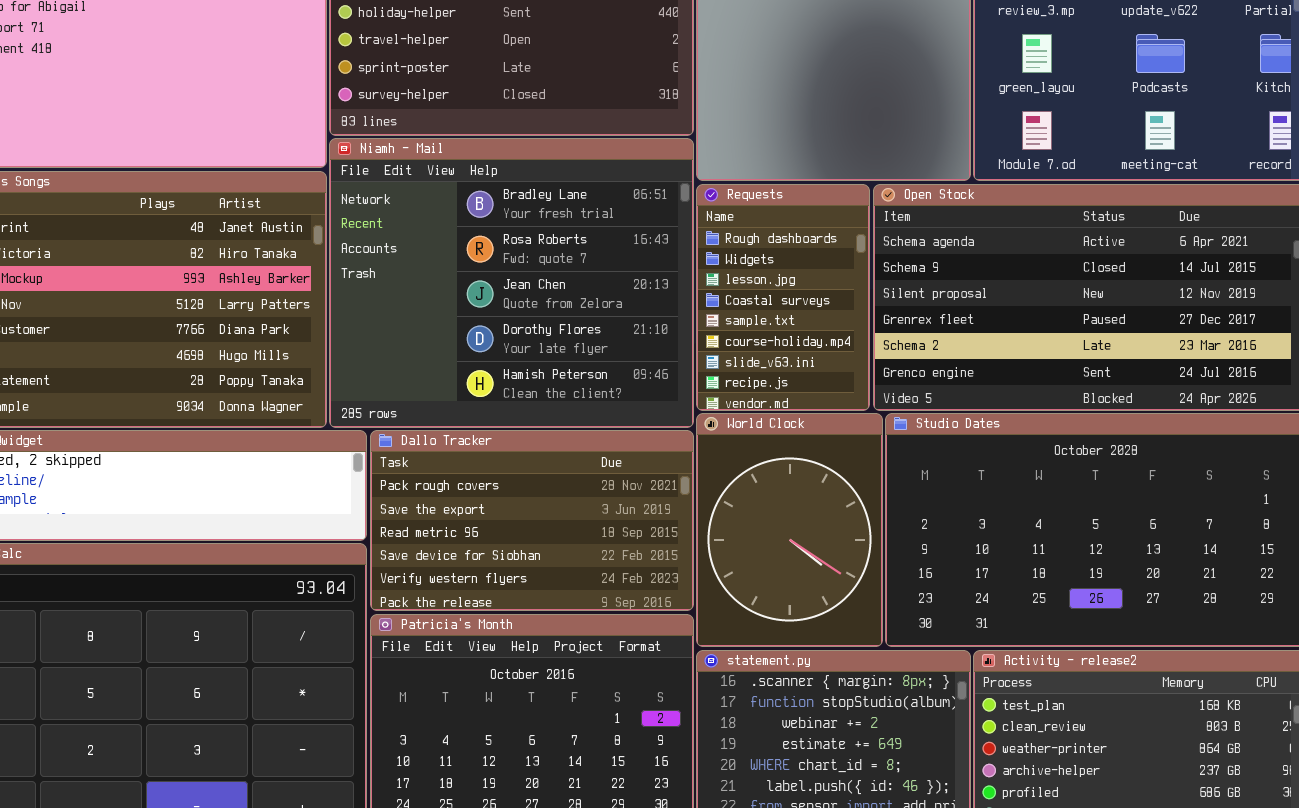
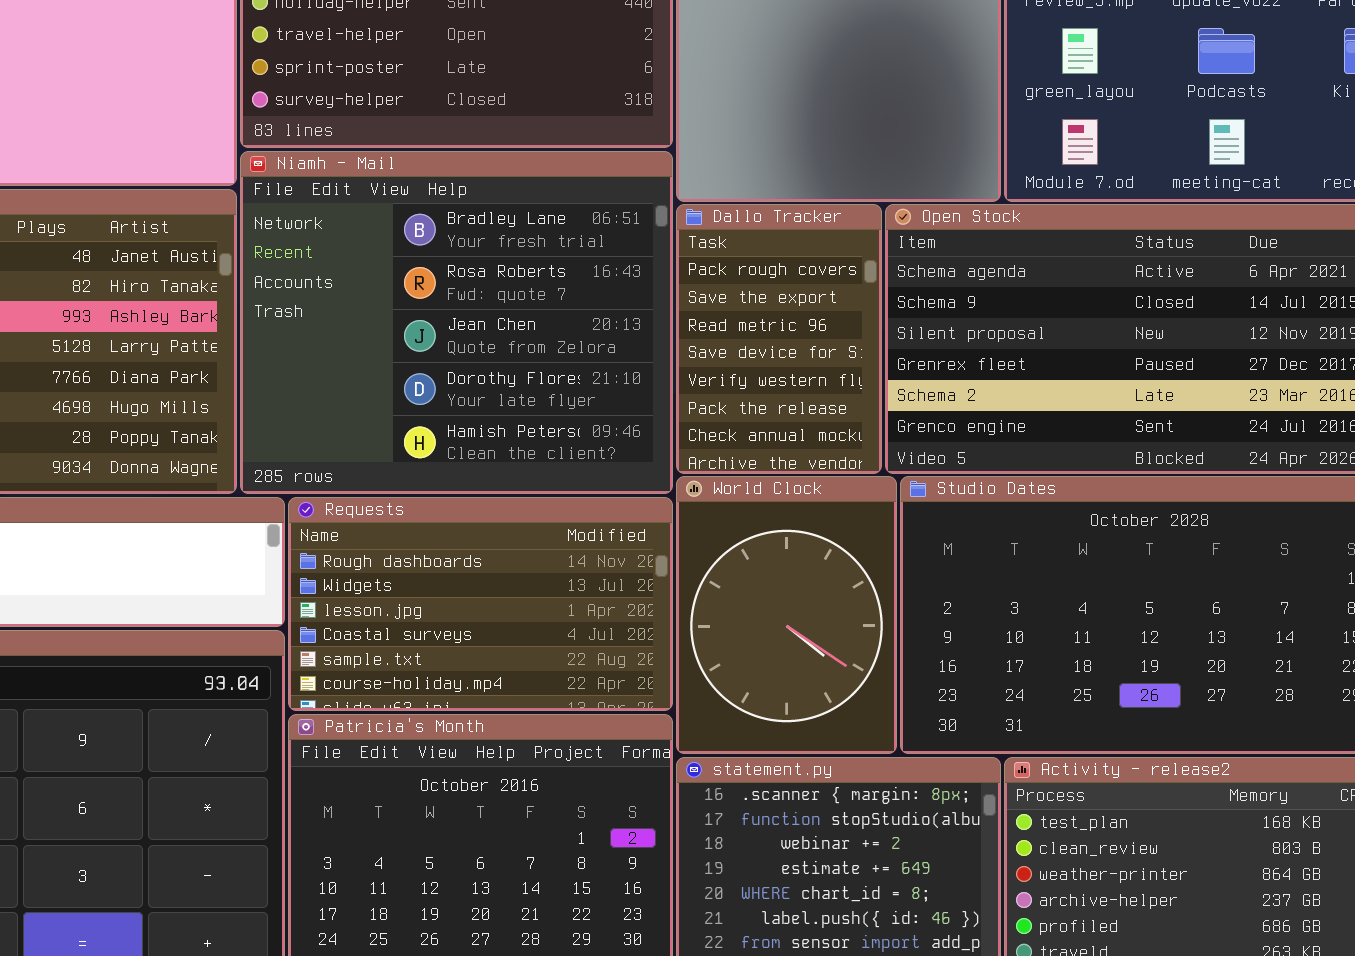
Requests: [696,184,870,411] -> [288,497,673,711], moved, resized
Dallo Tracker: [370,430,694,611] -> [676,204,882,474], moved, resized

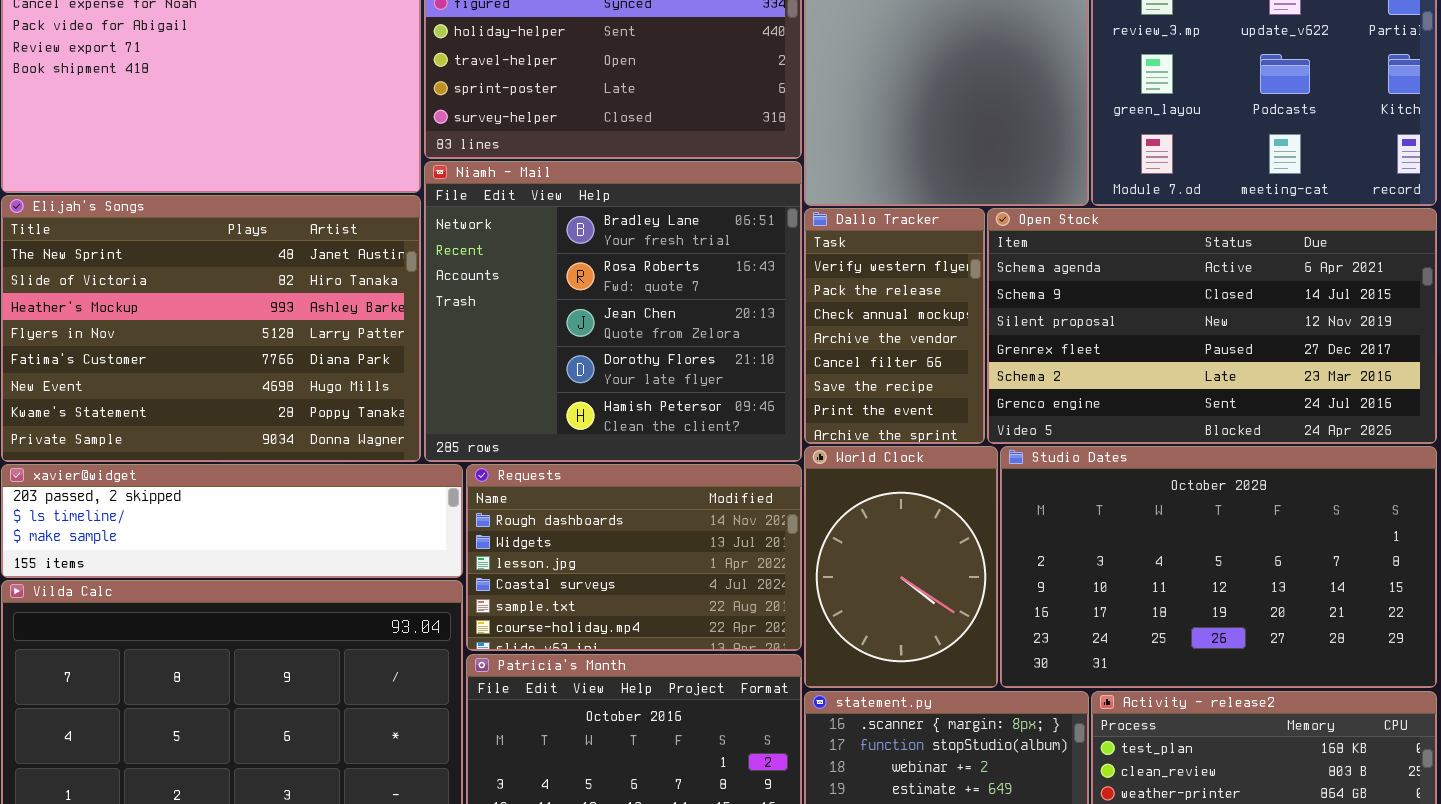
Dallo Tracker: [676,204,882,474] -> [804,208,985,444], scrolled down 4 rows

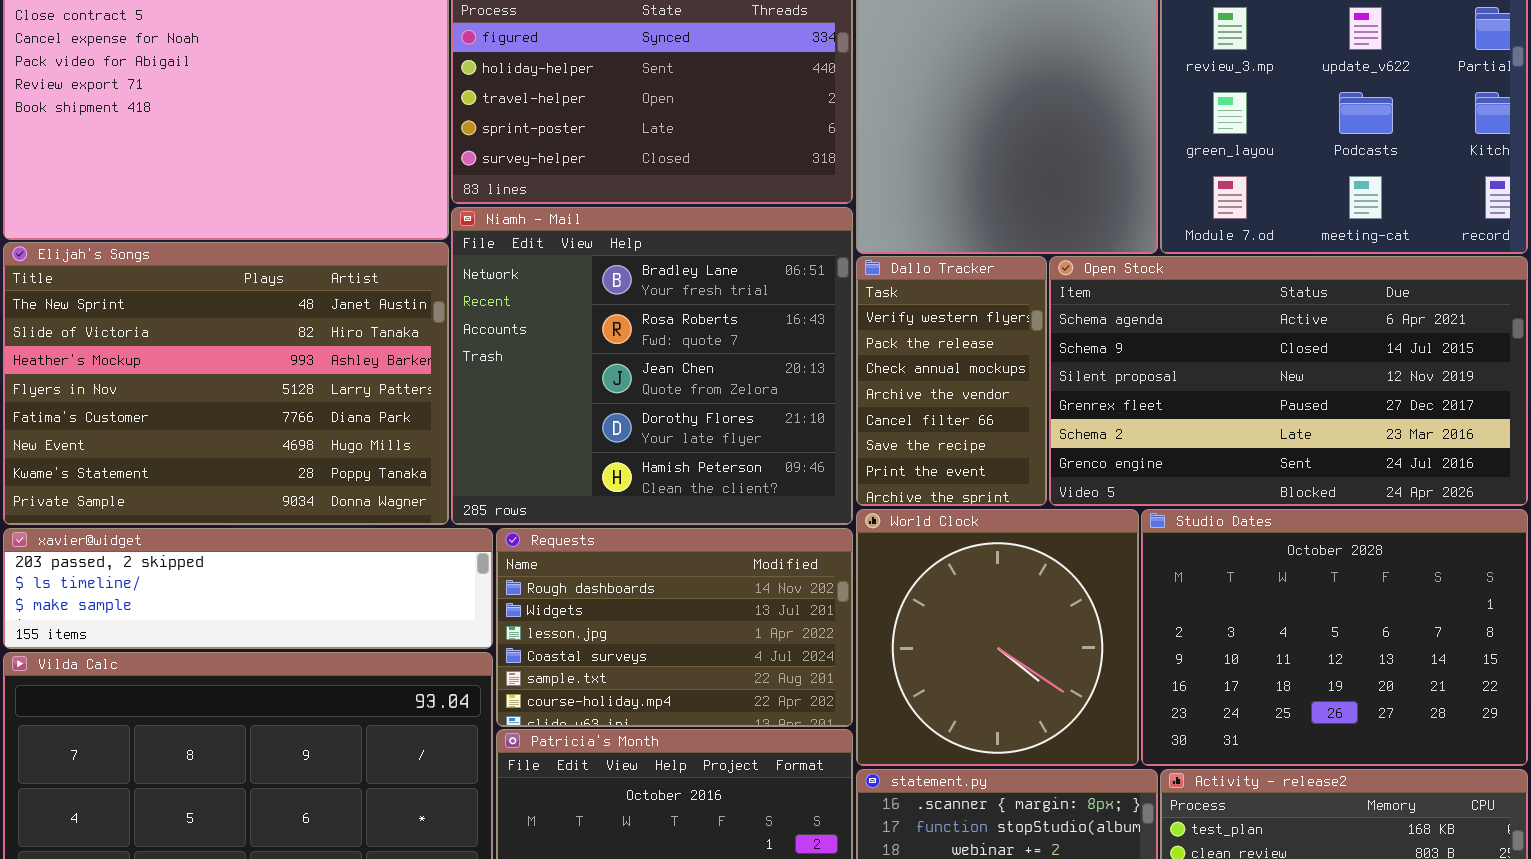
World Clock: [804,446,998,688] -> [856,509,1139,766], resized
Studio Dates: [1000,446,1437,688] -> [1141,509,1528,766], resized

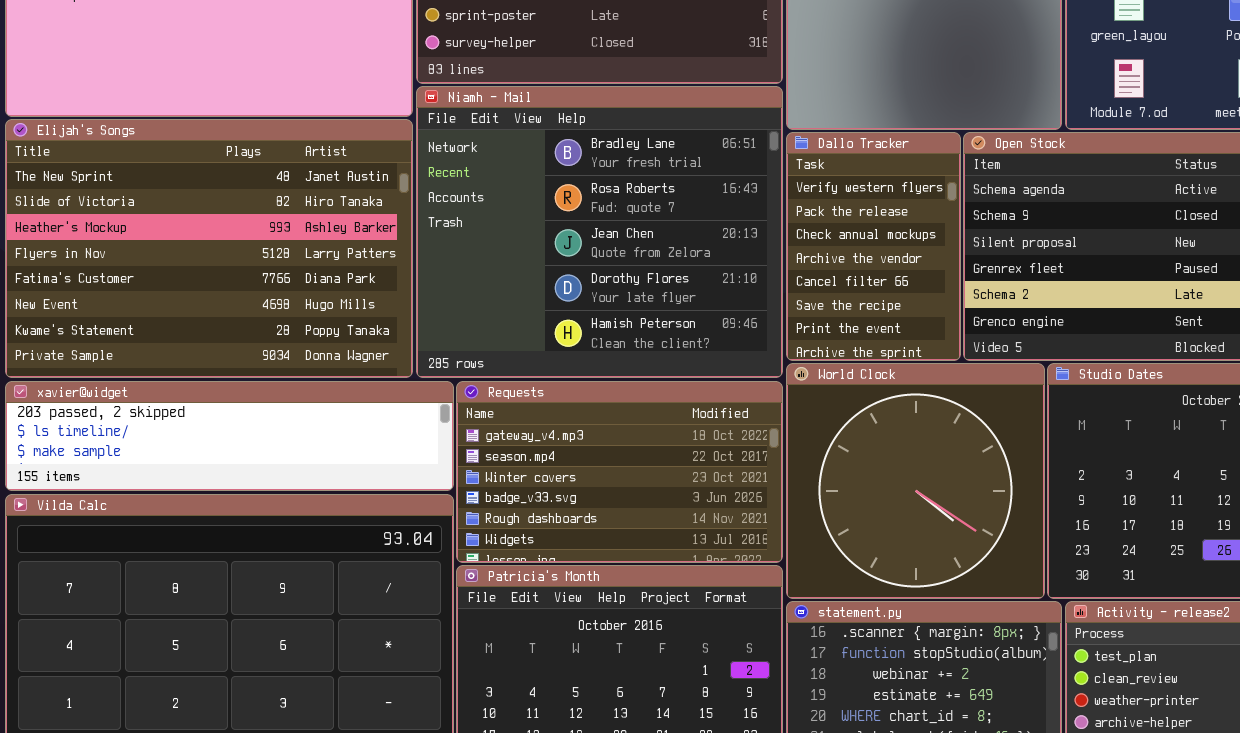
Requests: [496,528,853,727] -> [456,381,783,563], scrolled up 4 rows

